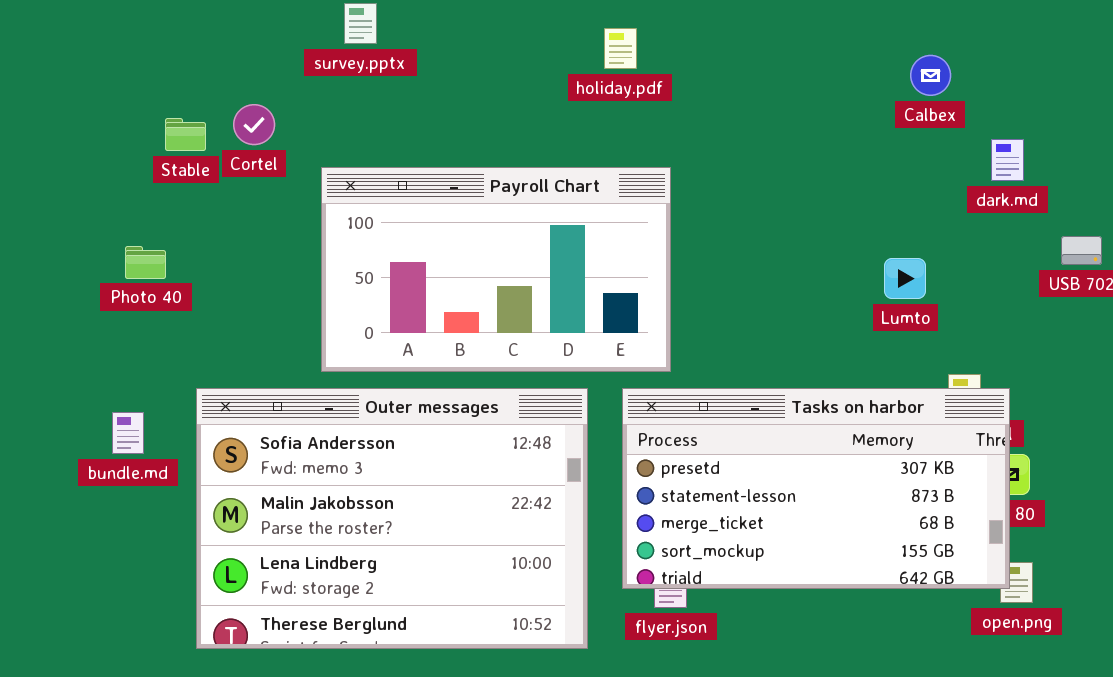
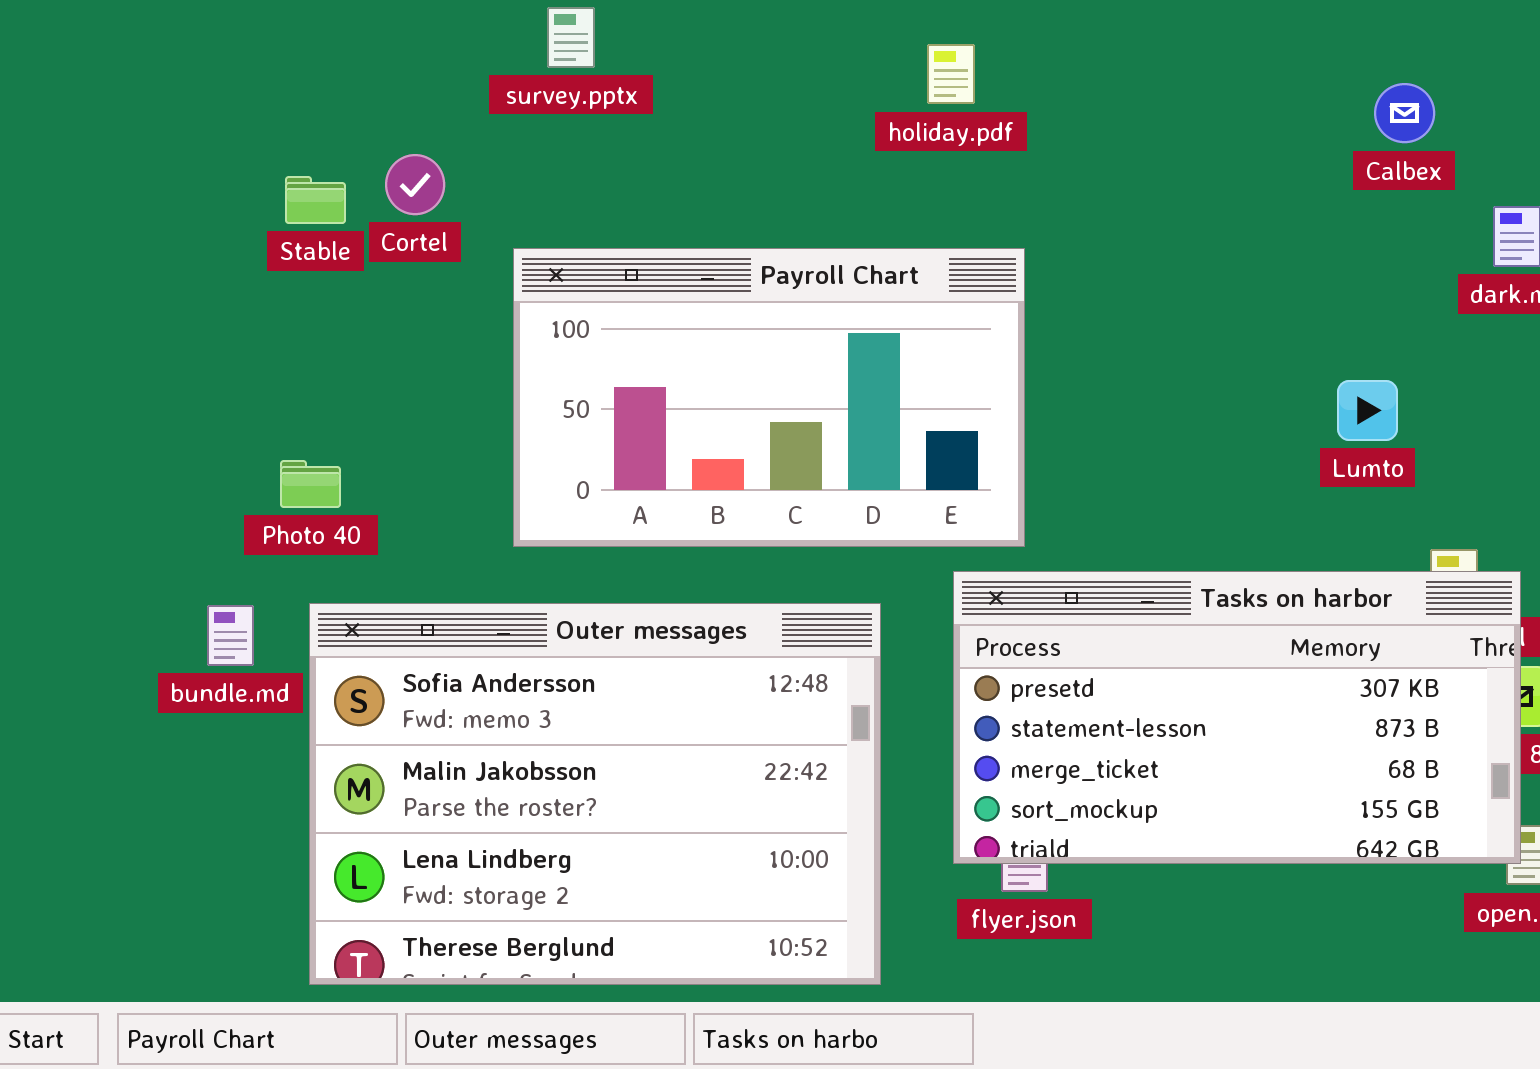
Photo 40: [125,246,166,279] -> [280,460,341,508], moved
Outer messages: [196,388,588,649] -> [309,603,881,985], moved

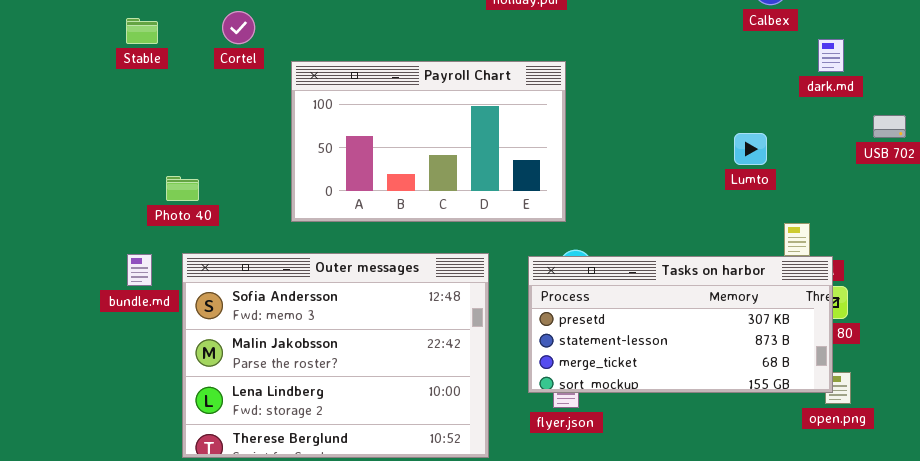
Stable: [285,176,346,224] -> [126,18,158,44], moved
Tasks on harbor: [953,571,1521,864] -> [528,256,833,393], resized

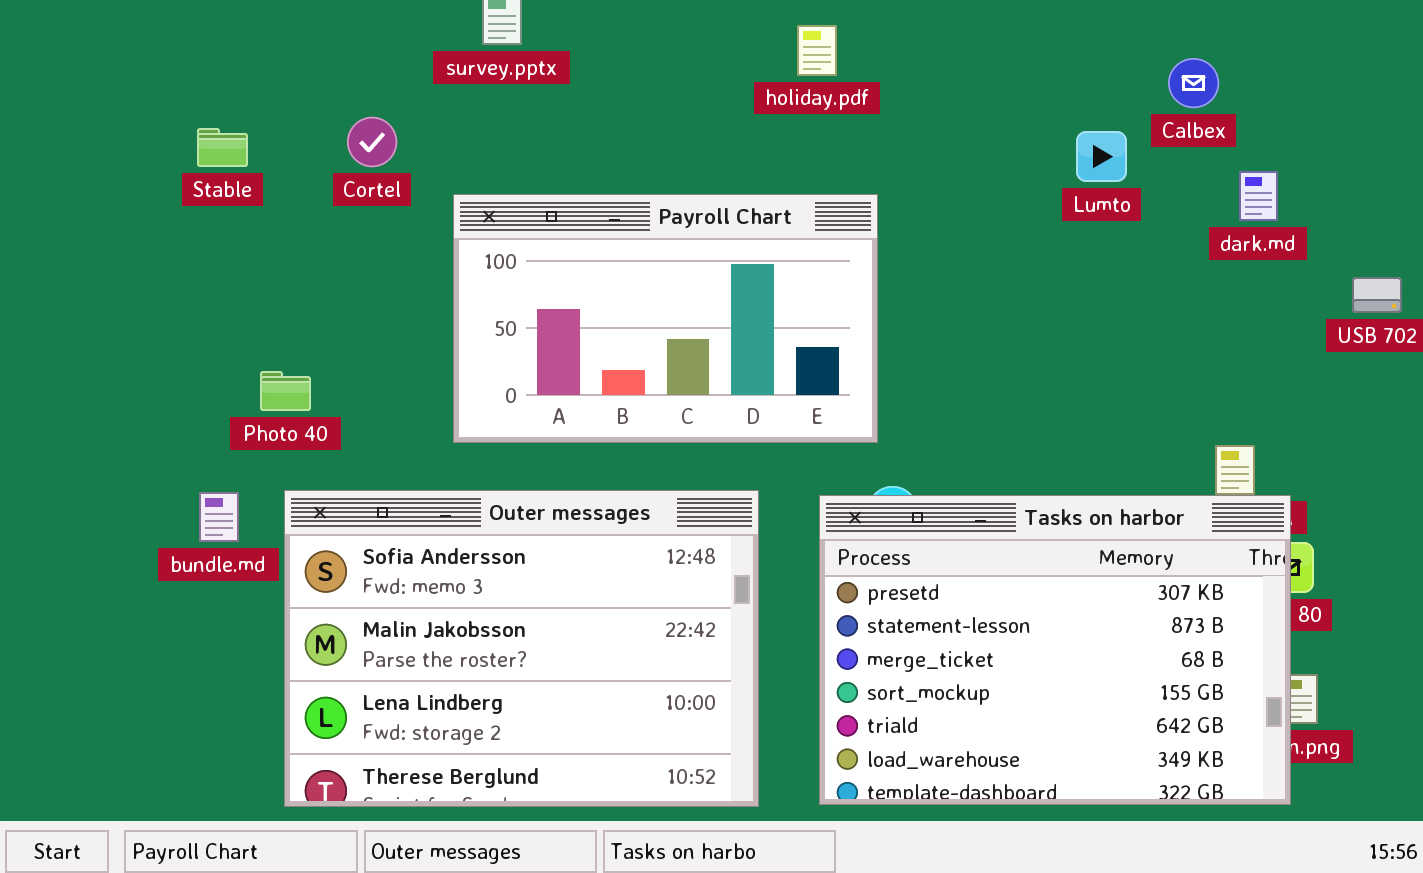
dark.md: [818,39,844,72] -> [1239,171,1278,221], moved
Lumto: [734,133,767,165] -> [1076,131,1127,182], moved
Tasks on harbor: [528,256,833,393] -> [819,495,1291,805], resized

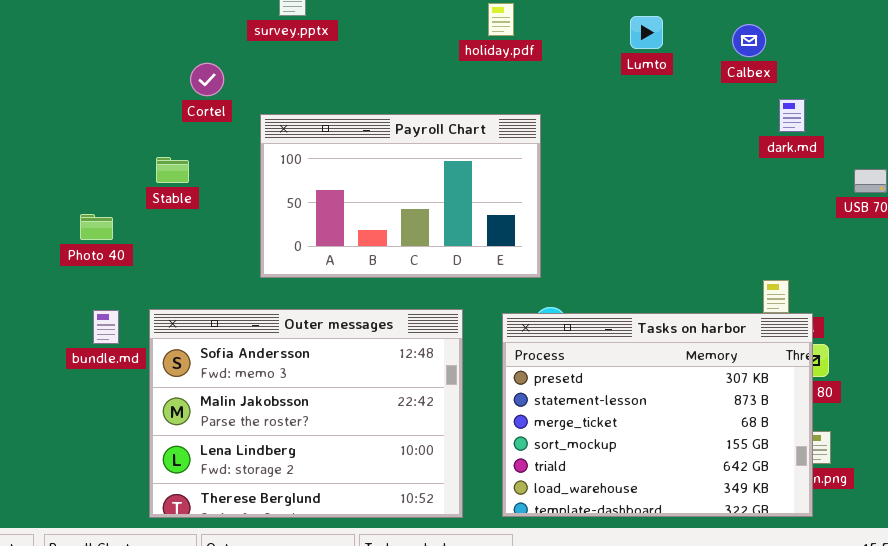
Stable: [197,128,248,167] -> [156,157,189,183], moved
Lumto: [1076,131,1127,182] -> [630,16,663,49], moved
Photo 40: [260,371,311,411] -> [80,214,113,240], moved

